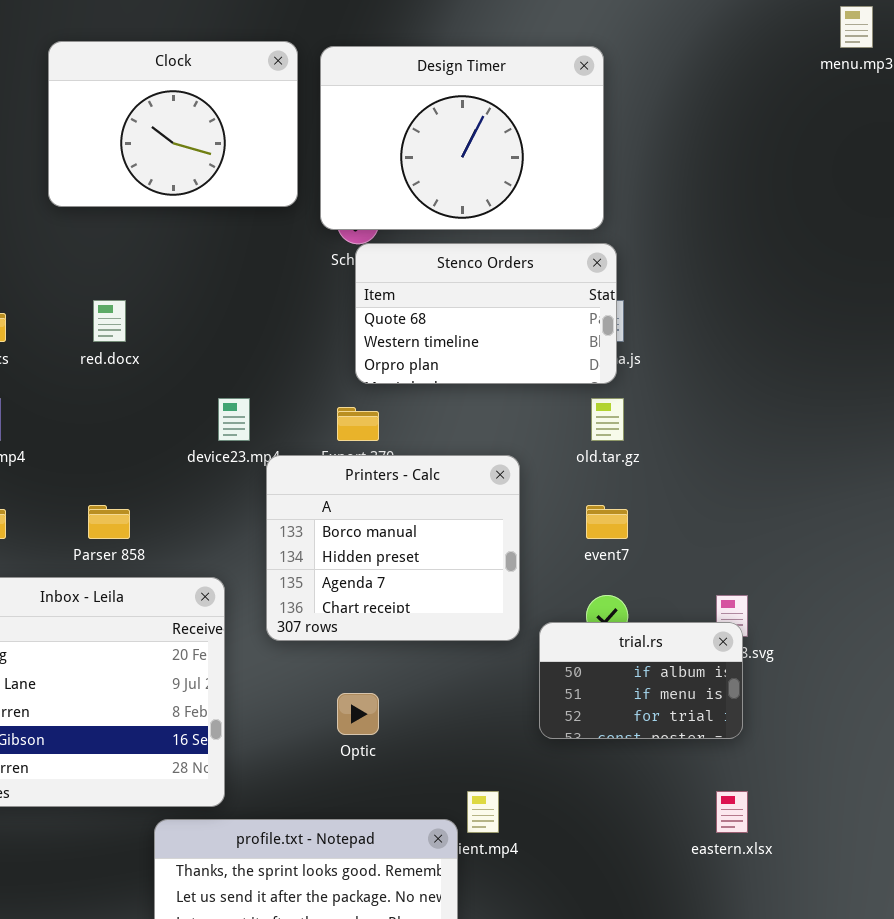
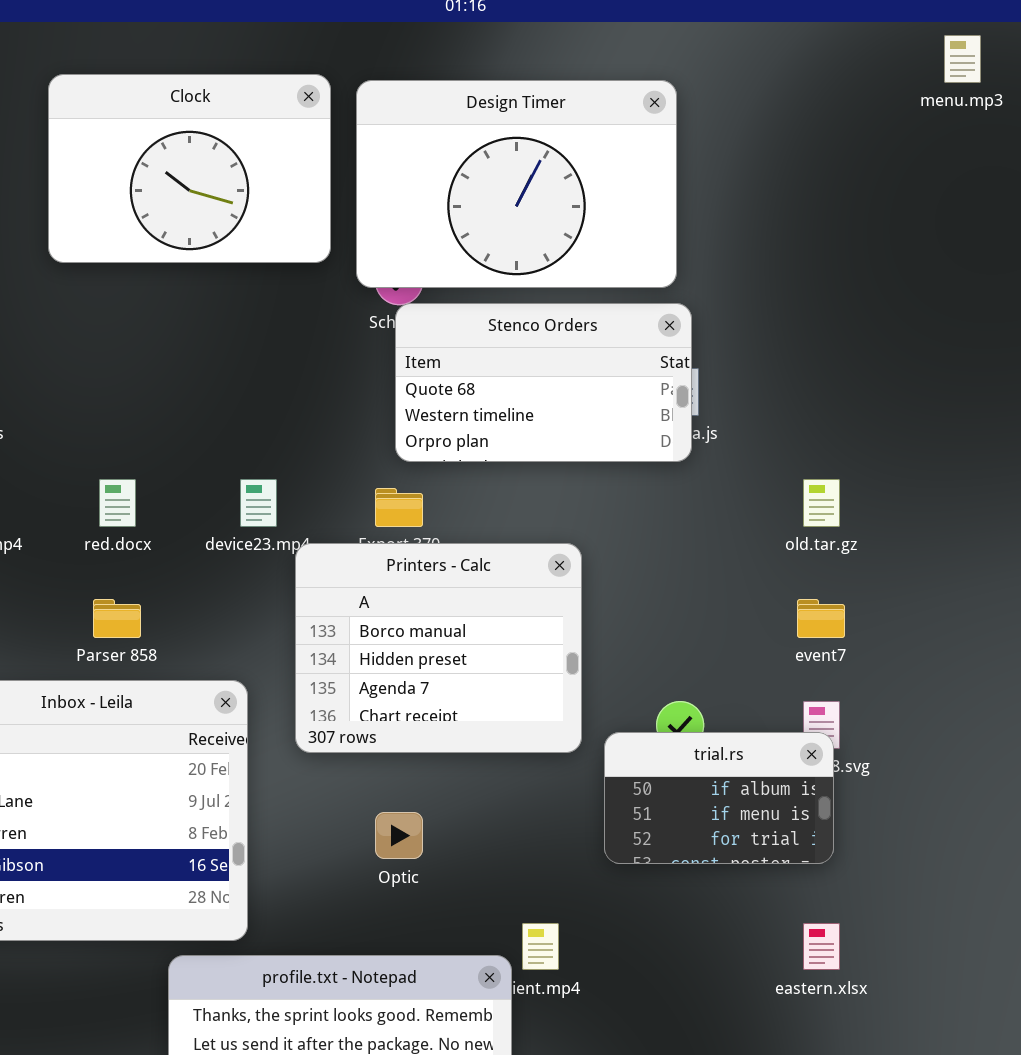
red.docx: [93,300,126,342] -> [99,479,136,527], moved
old.tar.gz: [591,398,624,441] -> [803,479,840,527], moved
event7: [586,505,628,539] -> [797,599,845,638], moved

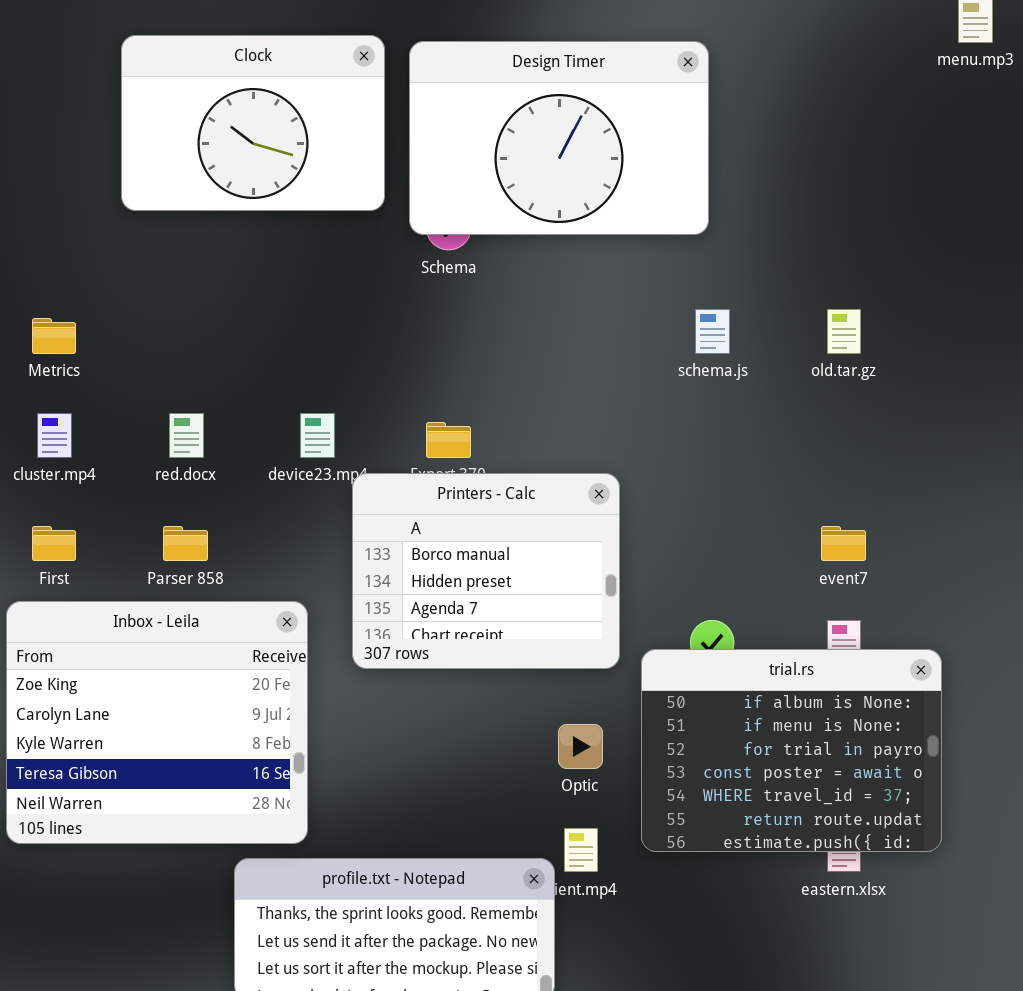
Stenco Orders: [395,303,692,462] -> none, closed
old.tar.gz: [803,479,840,527] -> [827,309,861,354], moved
trial.rs: [604,732,834,864] -> [641,649,942,852], resized
Optic: [375,812,423,859] -> [558,724,603,769], moved

